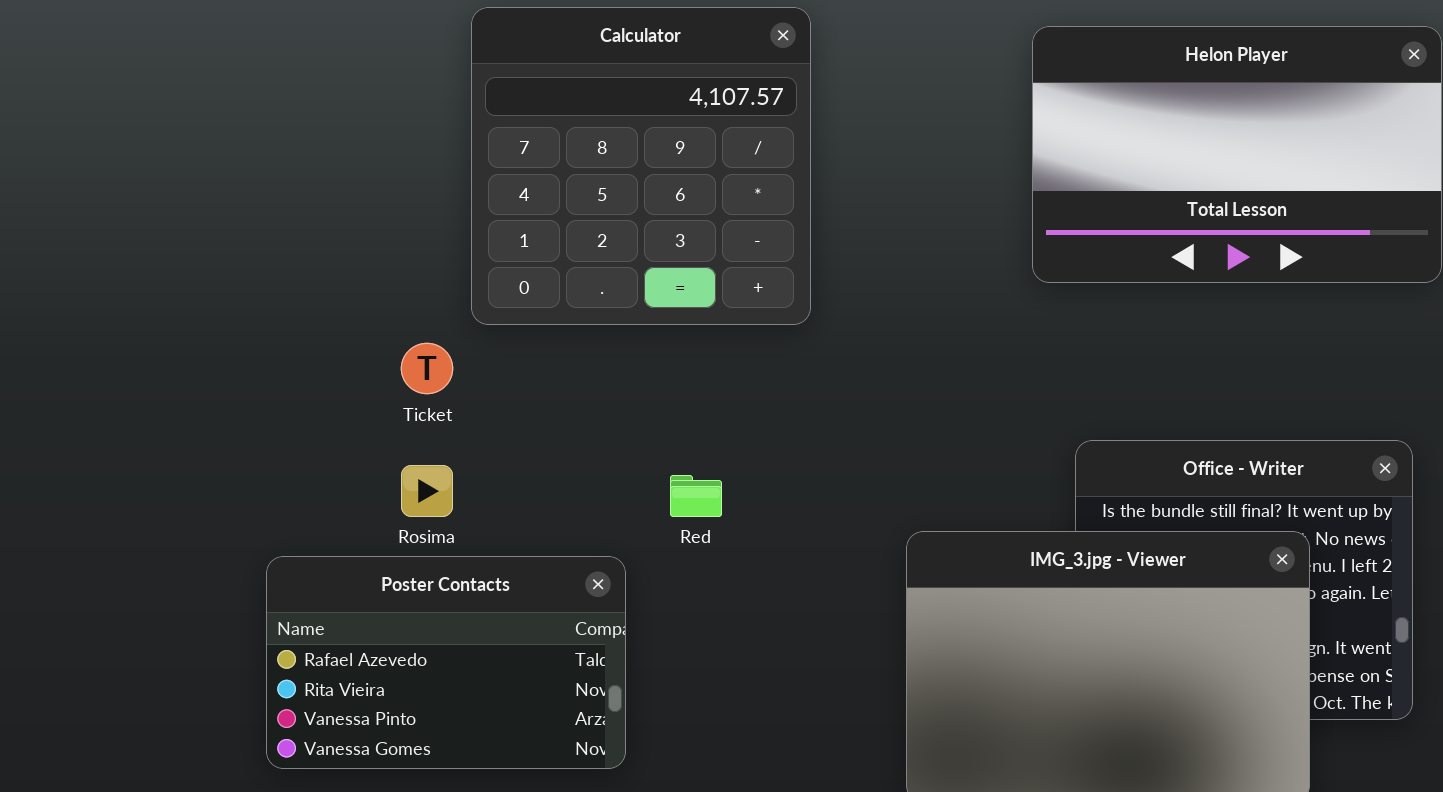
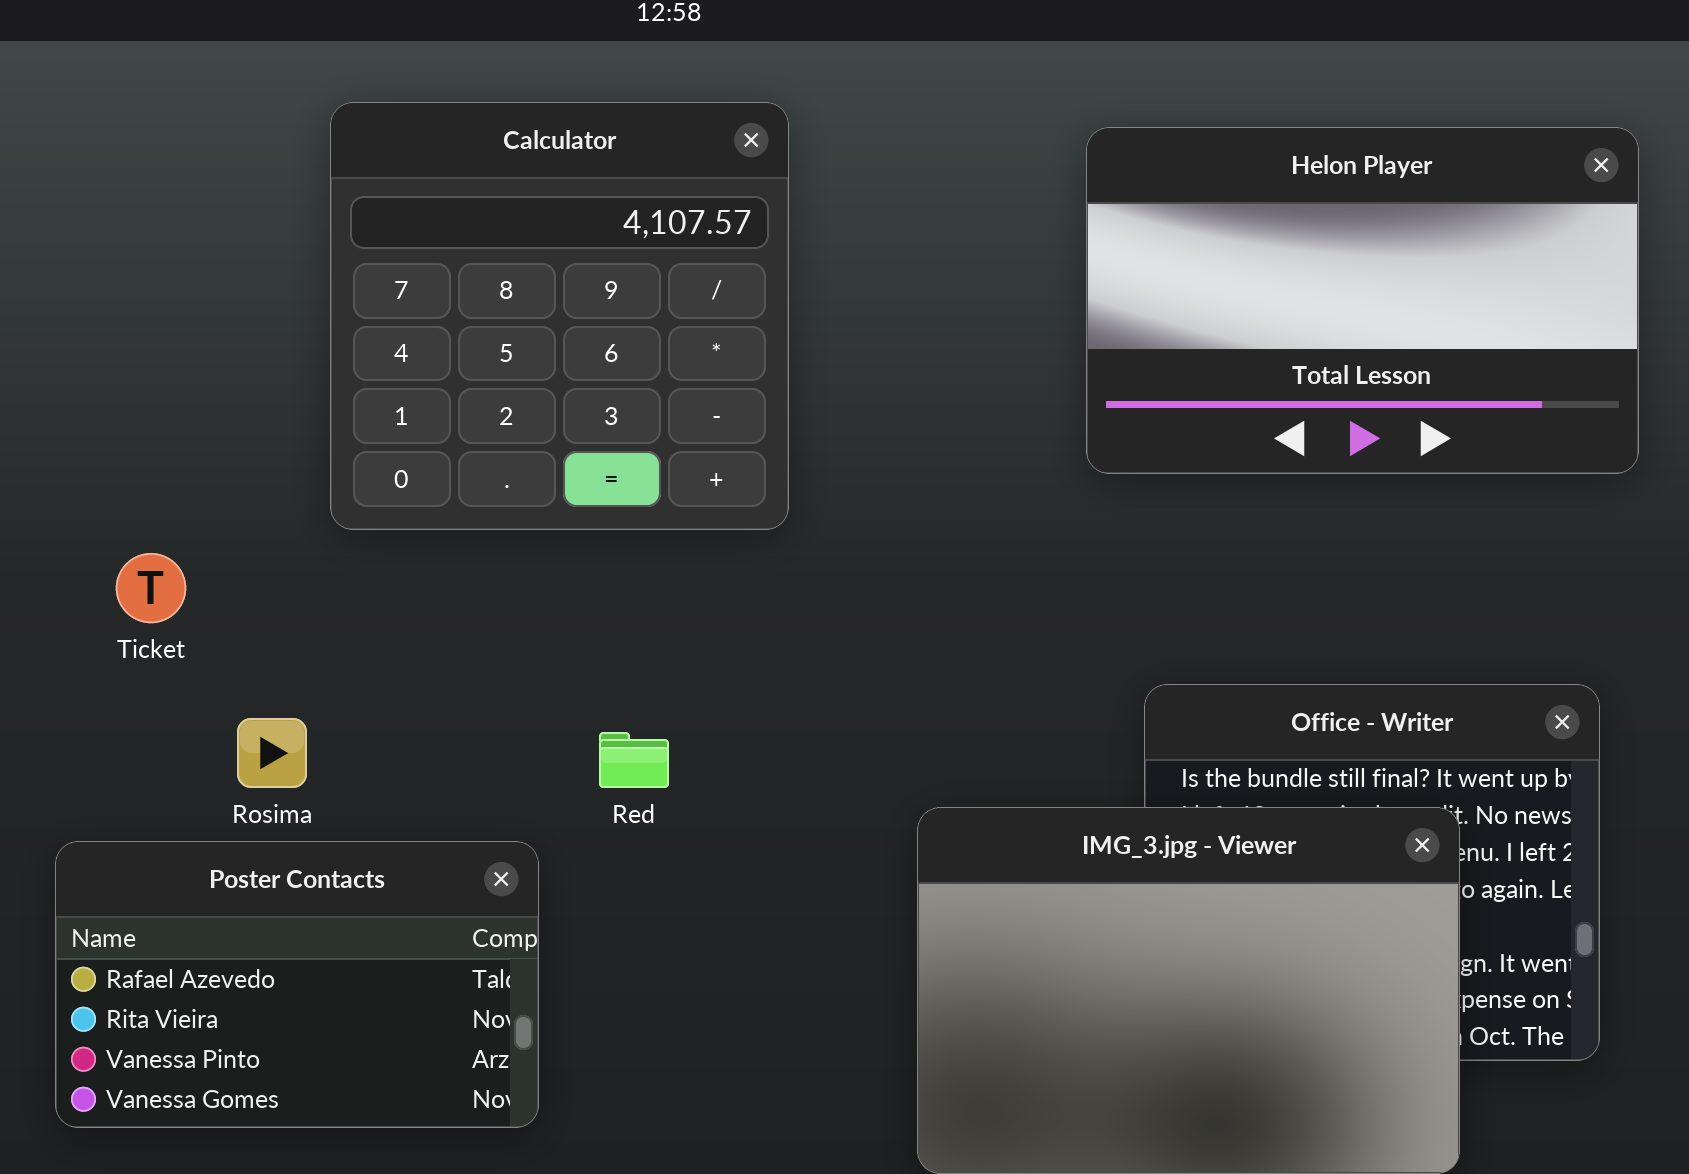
Ticket: [401,343,453,394] -> [116,553,186,623], moved

